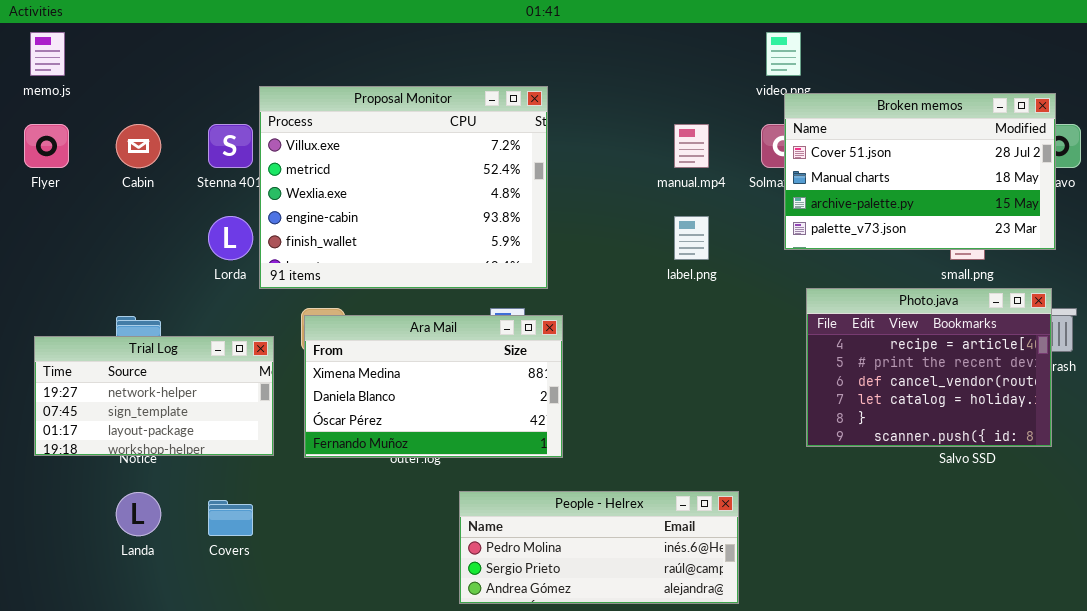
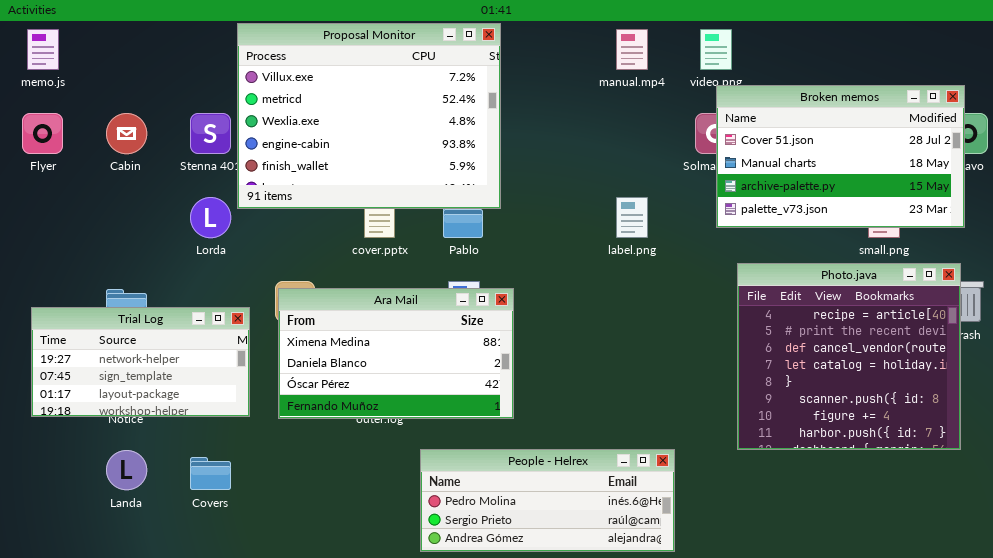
Proposal Monitor: [259,86,548,289] -> [237,23,501,209], moved
manual.mp4: [674,124,709,168] -> [616,29,648,70], moved
Photo.java: [806,288,1052,447] -> [737,263,961,450], resized

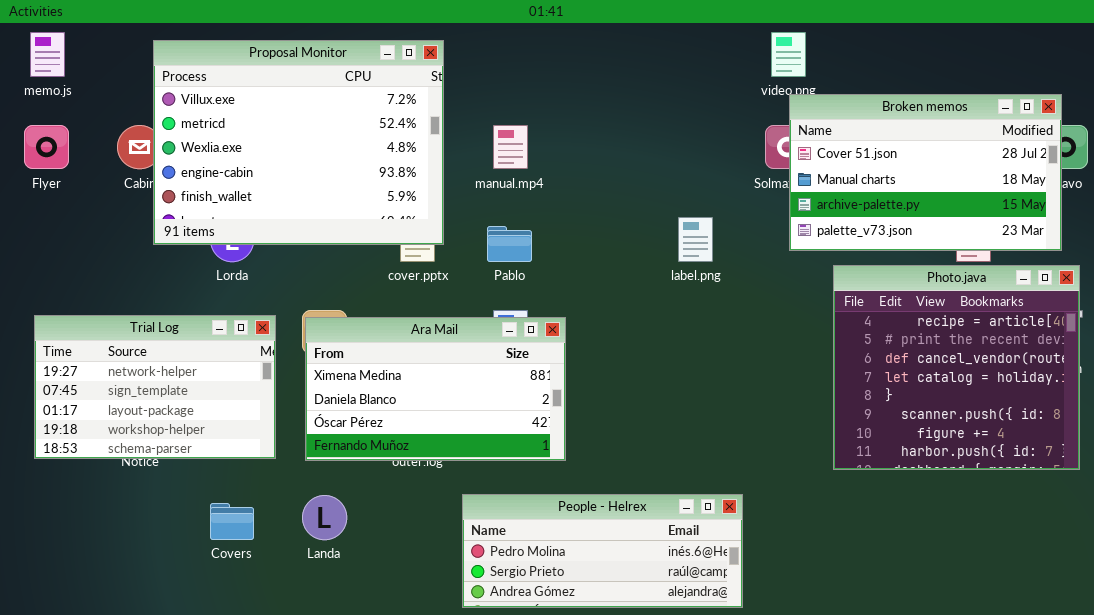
Proposal Monitor: [237,23,501,209] -> [153,40,444,245], moved
manual.mp4: [616,29,648,70] -> [493,125,528,169], moved
Photo.java: [737,263,961,450] -> [833,265,1080,470], moved
Trial Log: [31,307,250,417] -> [34,315,276,459], resized
Landa: [106,450,147,490] -> [302,495,347,540], moved

